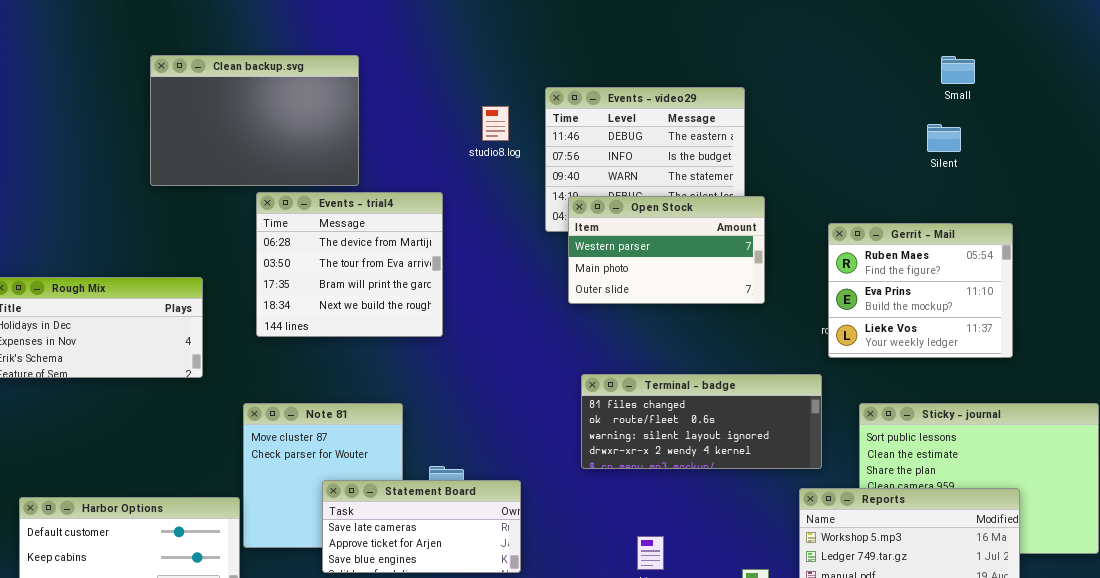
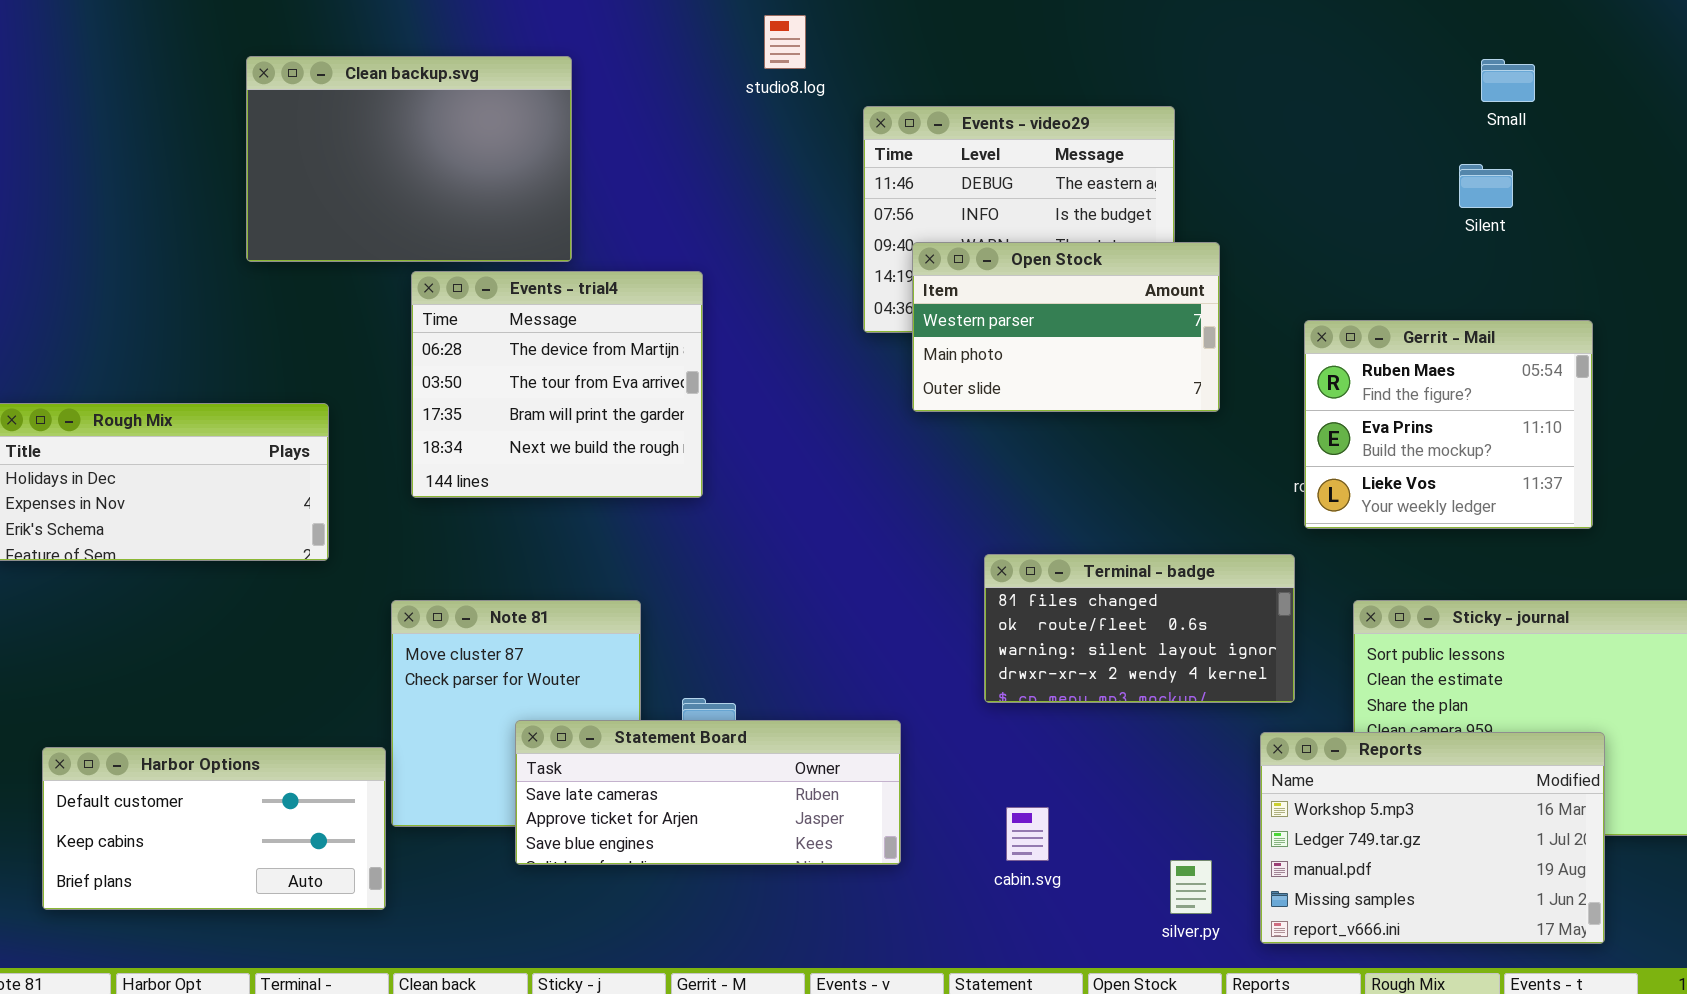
studio8.log: [482,106,509,141] -> [764,15,806,69], moved
Open Stock: [568,196,765,304] -> [912,242,1220,412], moved
Terminal - badge: [581,374,822,469] -> [984,554,1295,703], resized
Statement Board: [322,480,521,573] -> [515,720,901,865], resized

